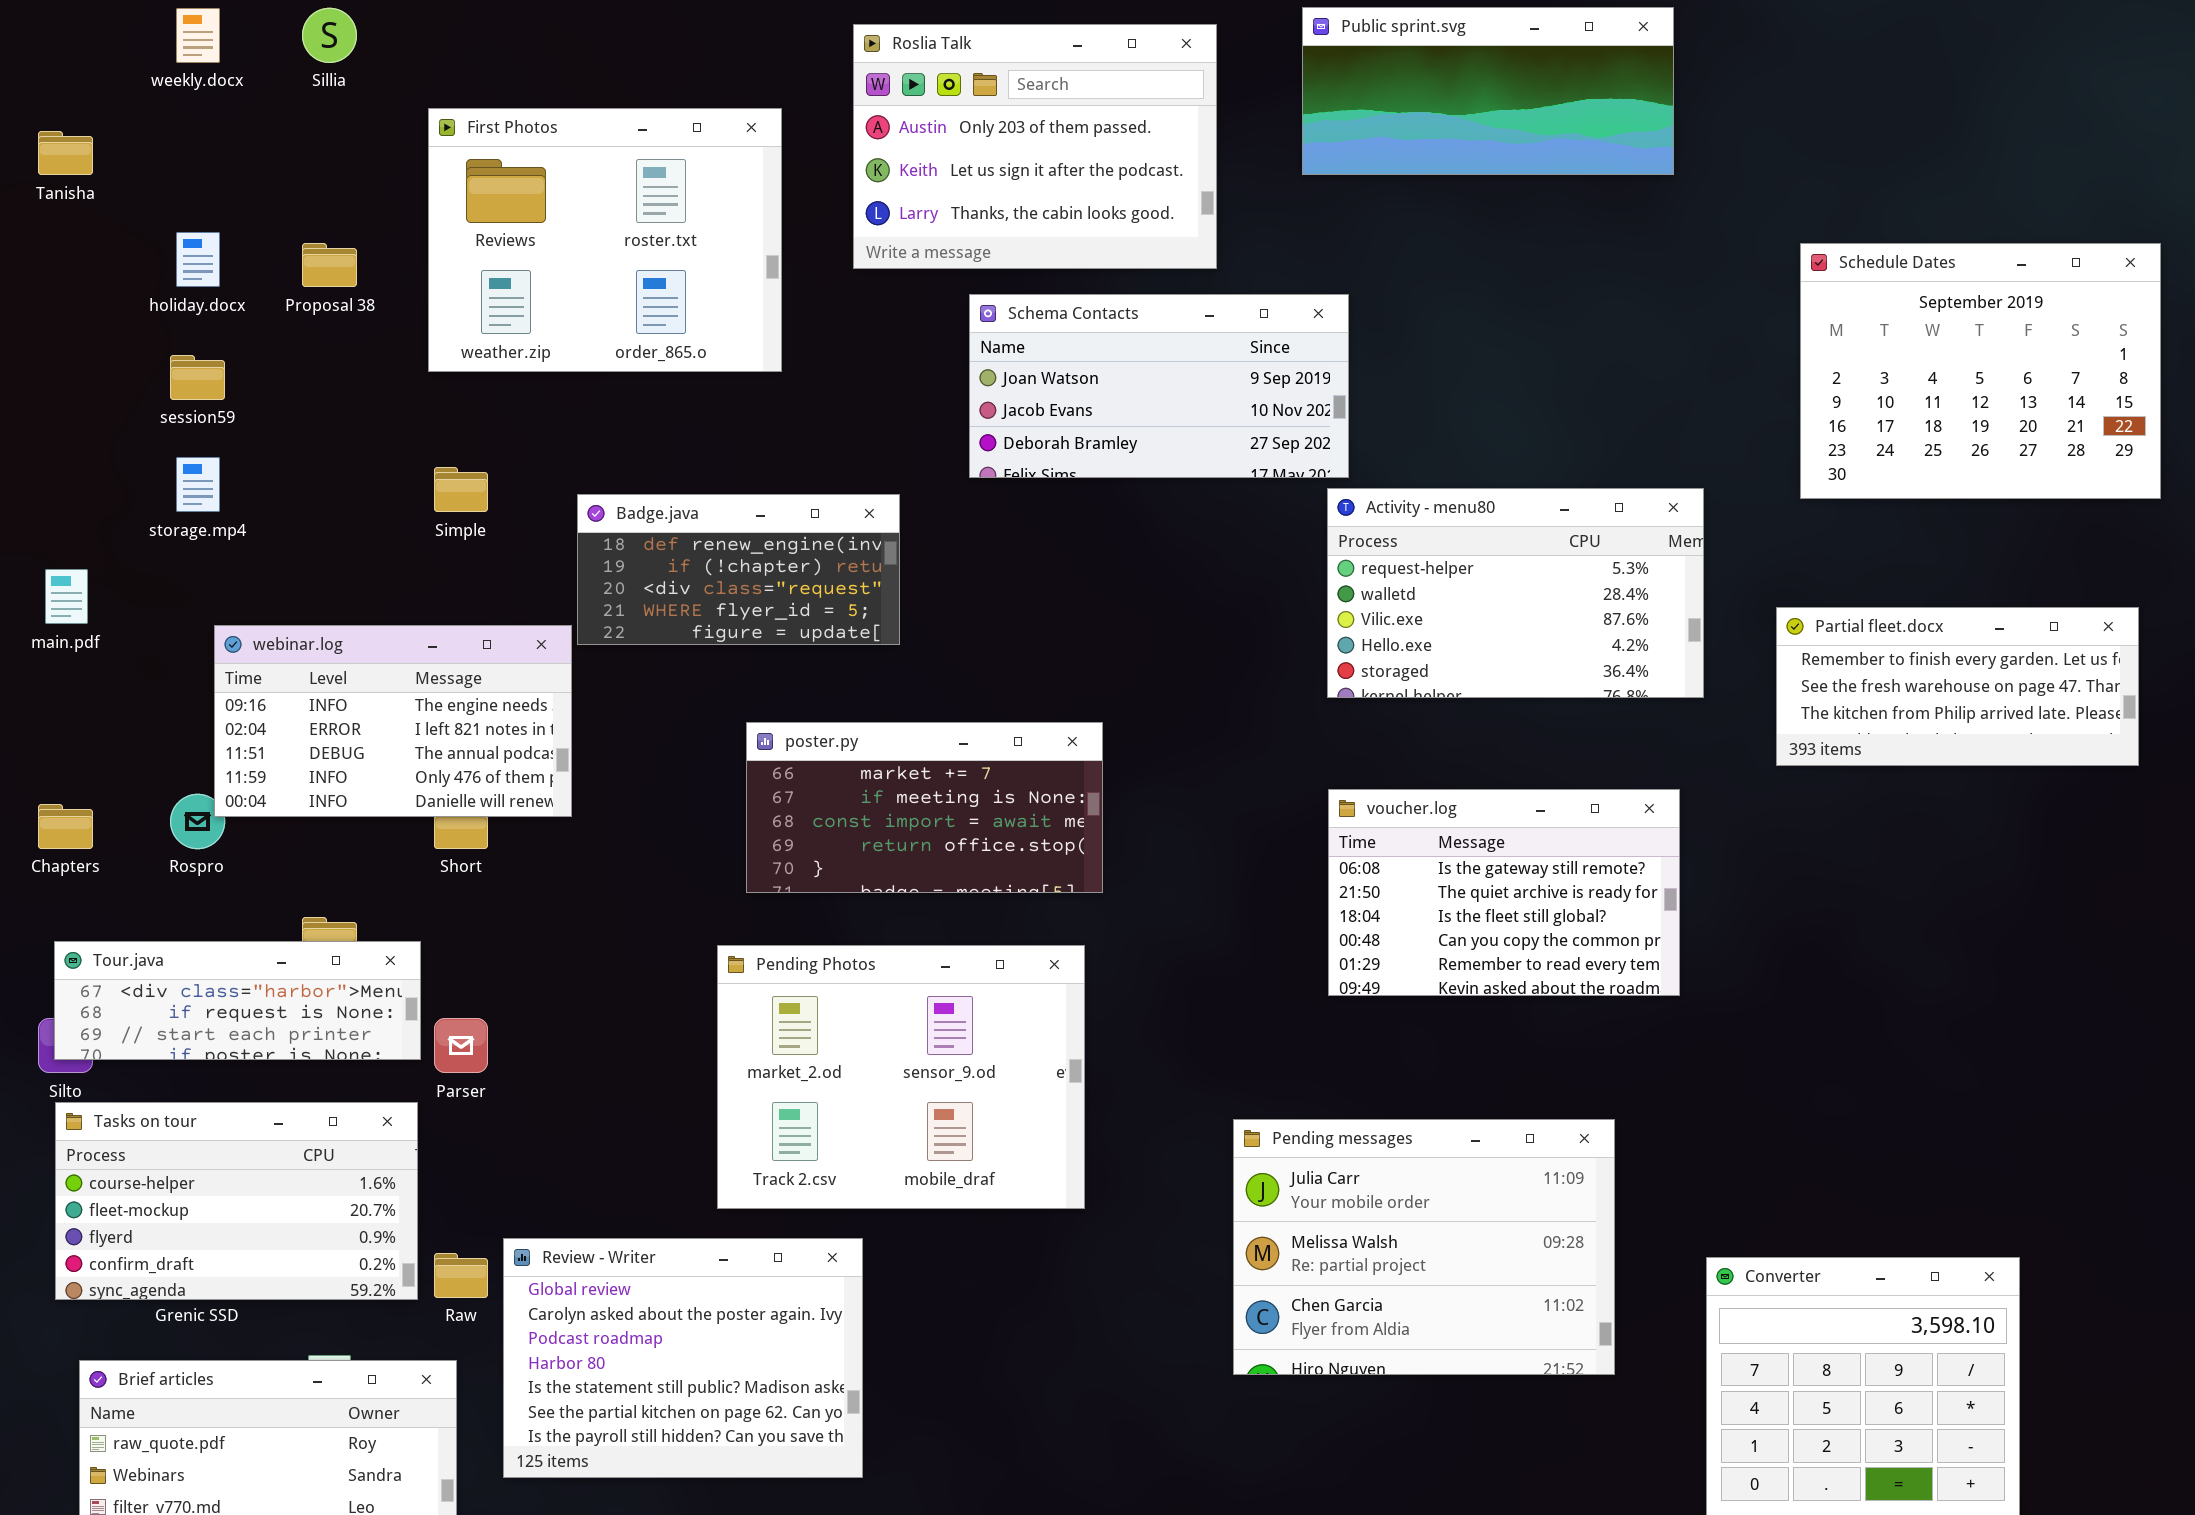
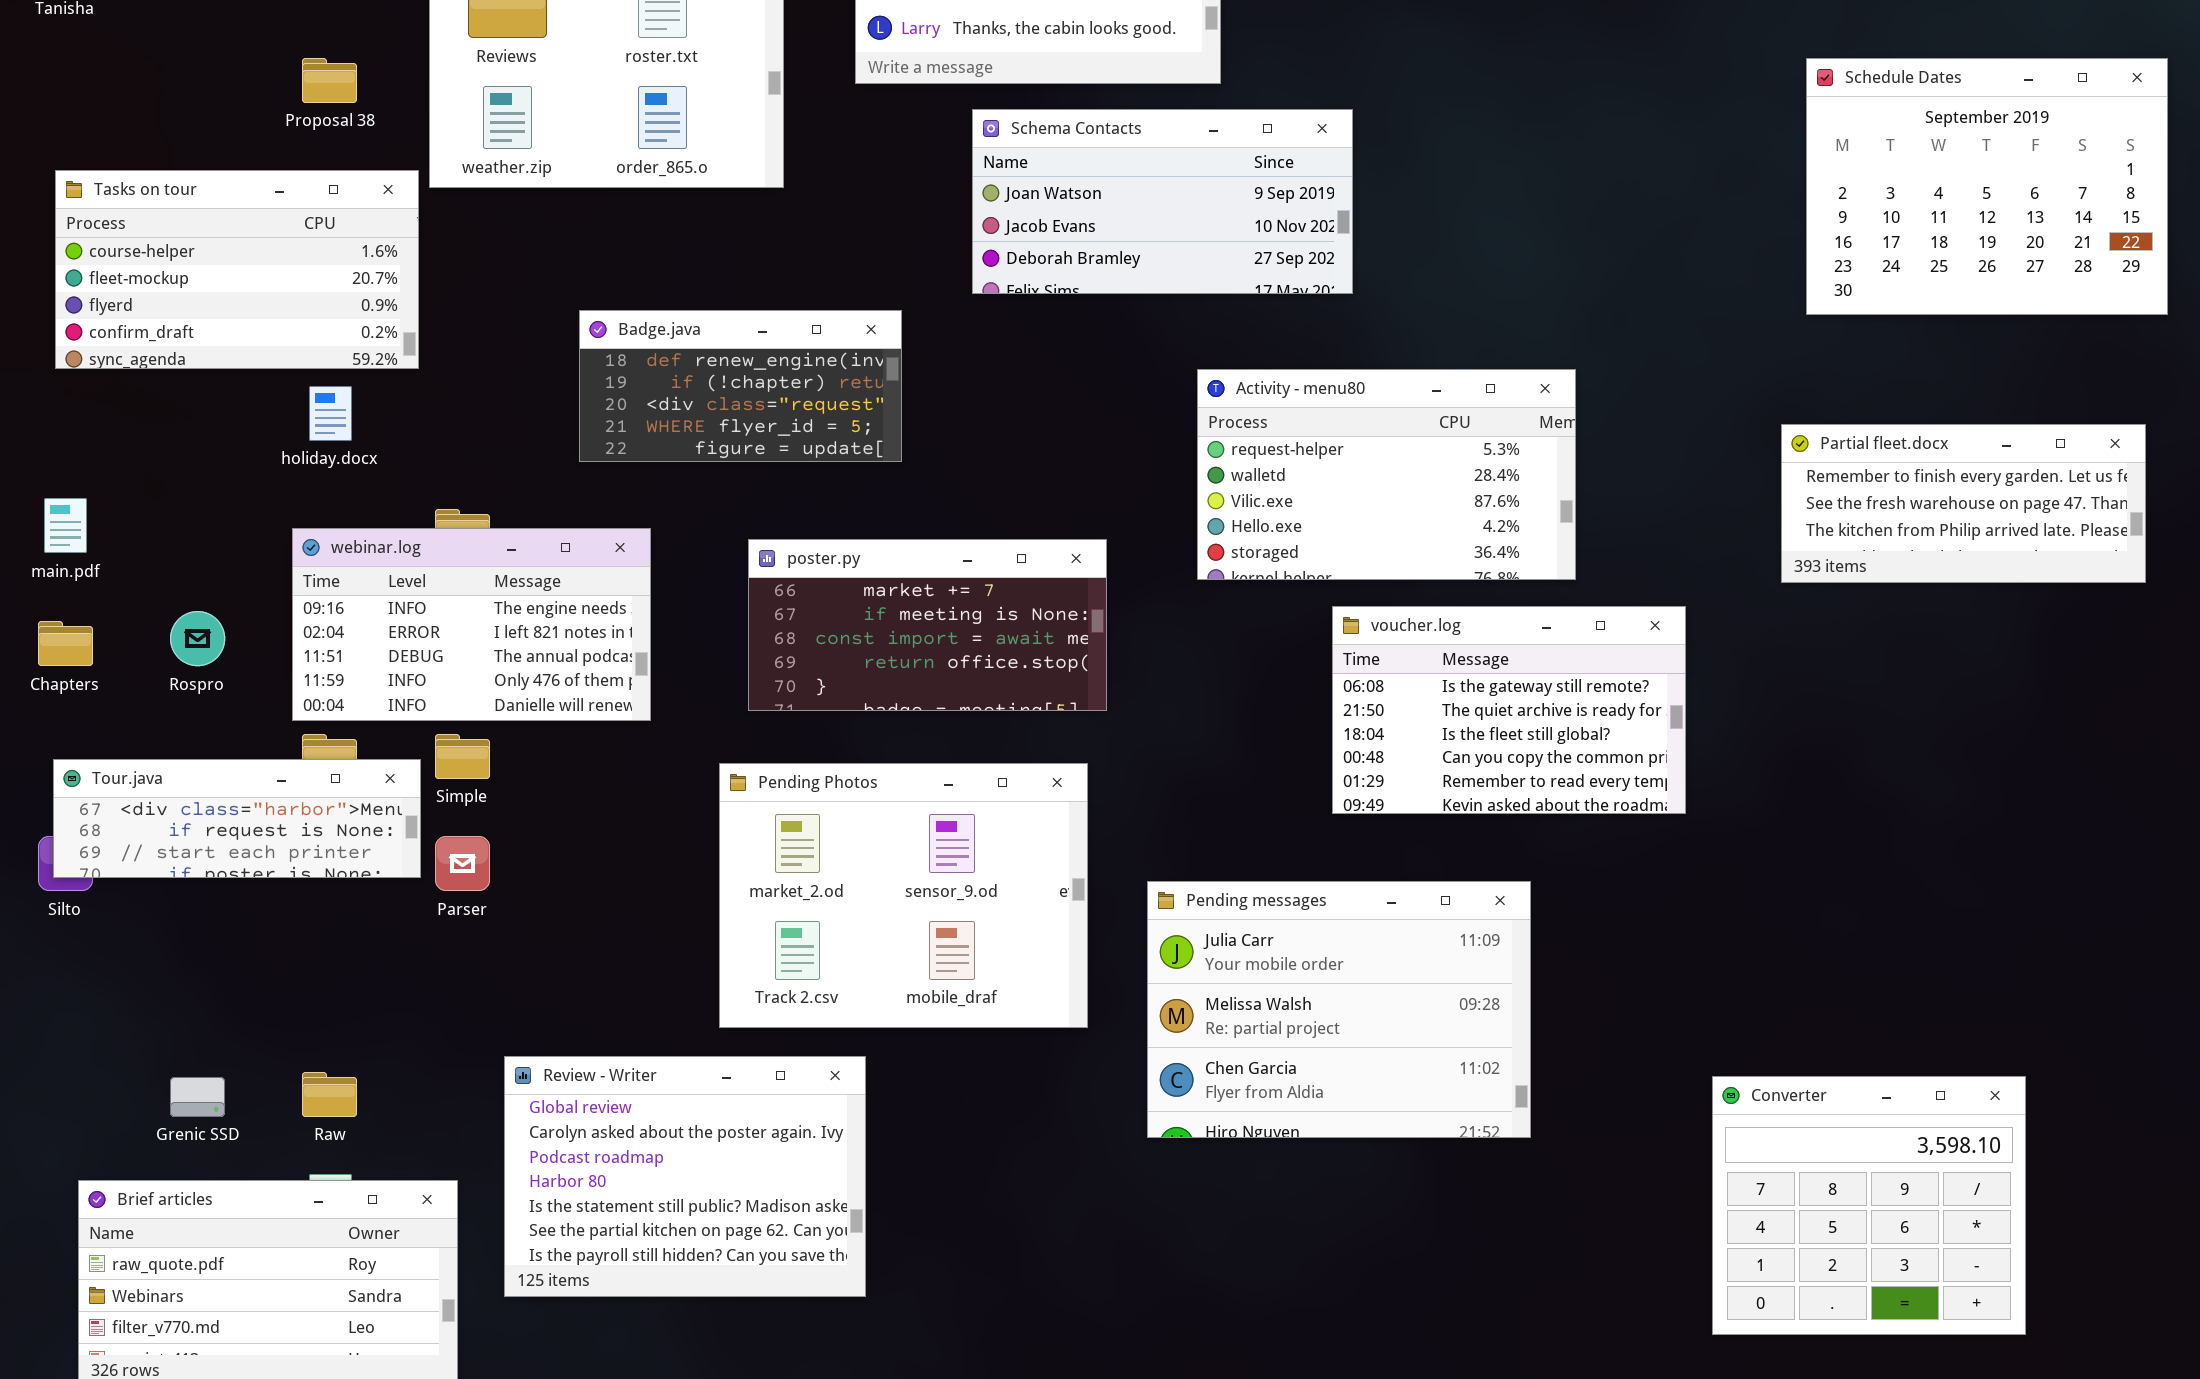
holiday.docx: [176,232,220,287] -> [309,386,352,441], moved
Simple: [434,467,488,512] -> [435,734,490,779], moved
Activity - menu80: [1327,488,1704,698] -> [1197,369,1576,580], moved
main.pdf: [45,569,88,624] -> [44,498,87,553], moved
webinar.log: [214,625,572,817] -> [292,528,651,721], moved
Tasks on tour: [55,1102,418,1300] -> [55,170,419,369], moved
Pending messages: [1233,1119,1615,1375] -> [1147,881,1531,1138], moved
Raw: [434,1253,488,1298] -> [302,1072,357,1117], moved

